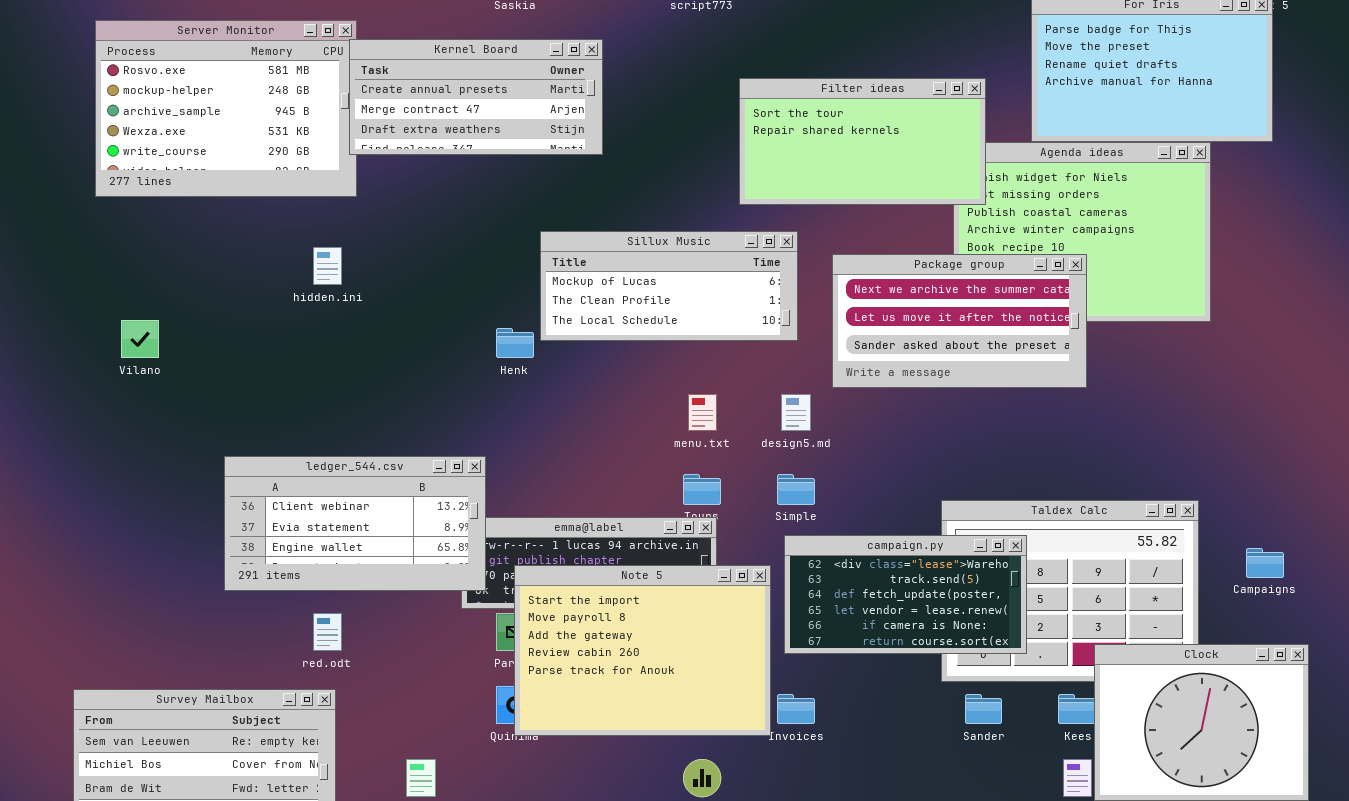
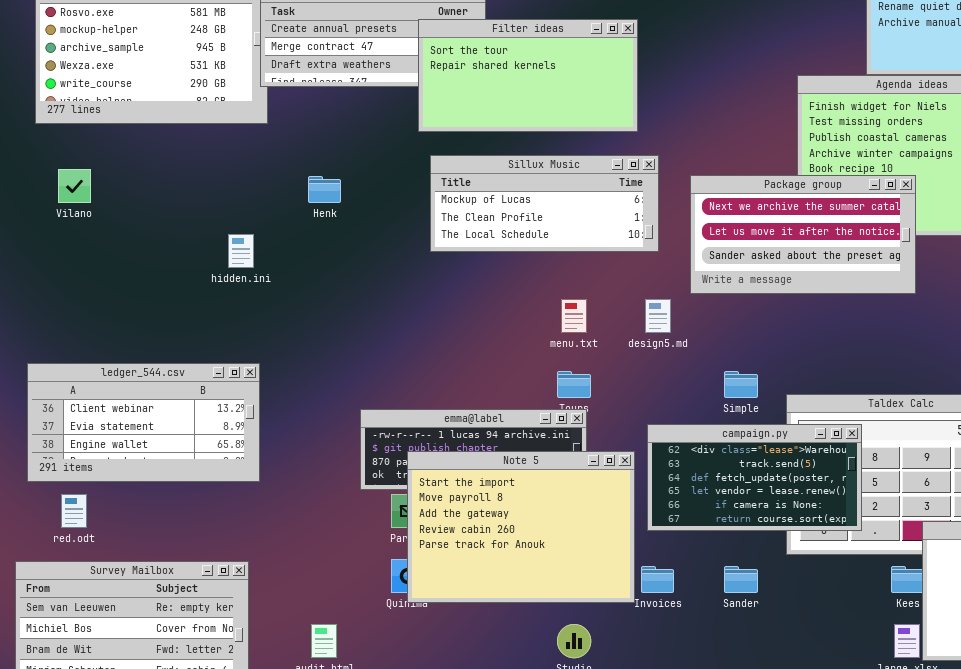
Filter ideas: [739,78,986,205] -> [418,19,638,132], moved
hidden.ini: [313,247,342,285] -> [228,234,254,268], moved
Vilano: [121,320,159,358] -> [58,169,91,203], moved
Henk: [496,328,534,358] -> [308,176,341,203], moved
ledger_544.csv: [224,456,486,591] -> [27,363,260,482], moved
Simple: [777,474,815,505] -> [724,371,758,398], moved
red.odt: [313,613,342,651] -> [61,494,87,528], moved
Sander: [965,694,1002,724] -> [724,566,758,593], moved

